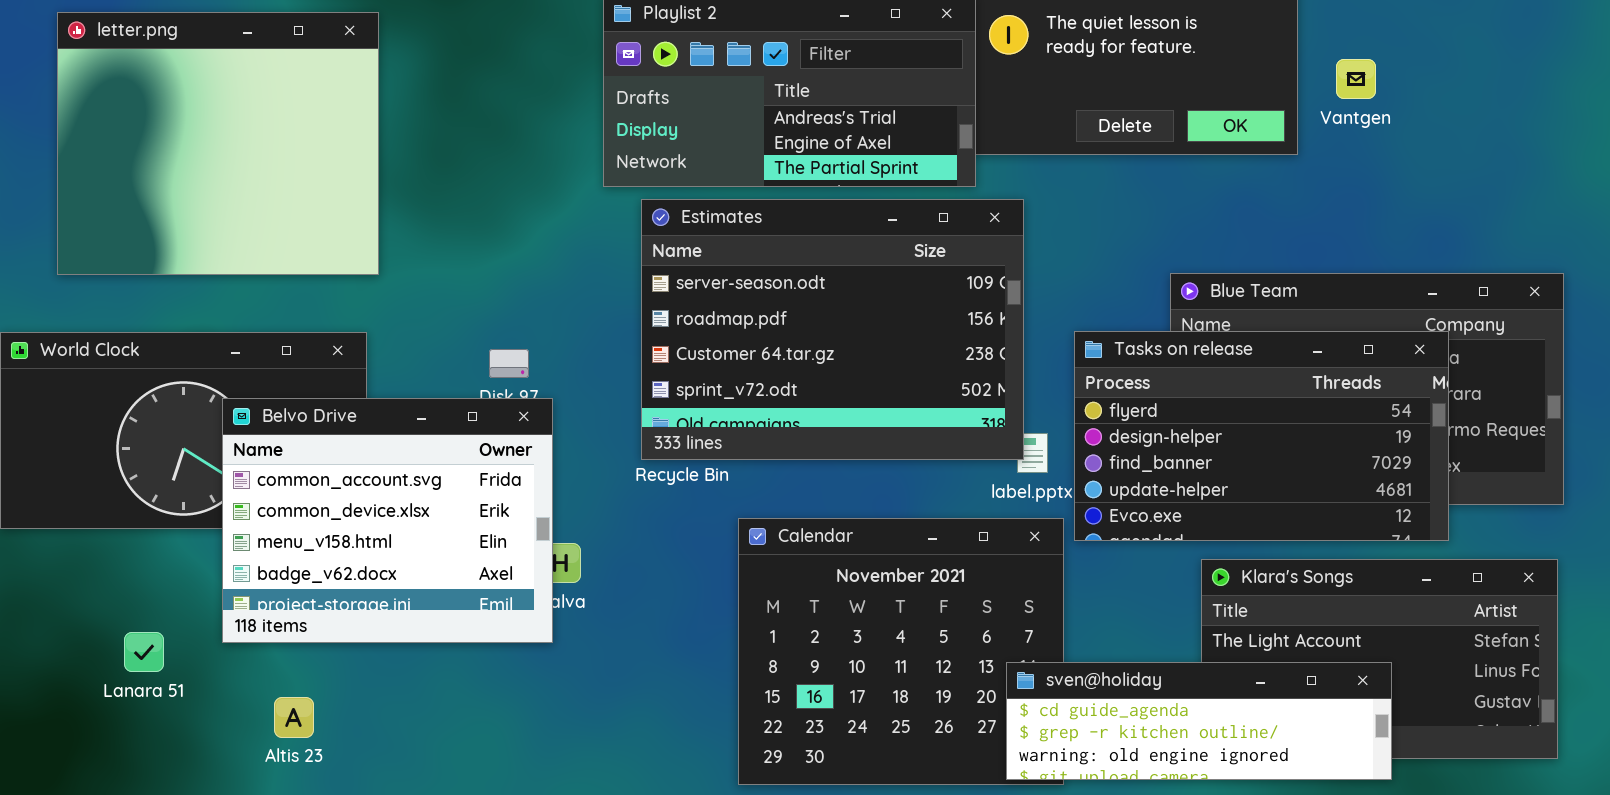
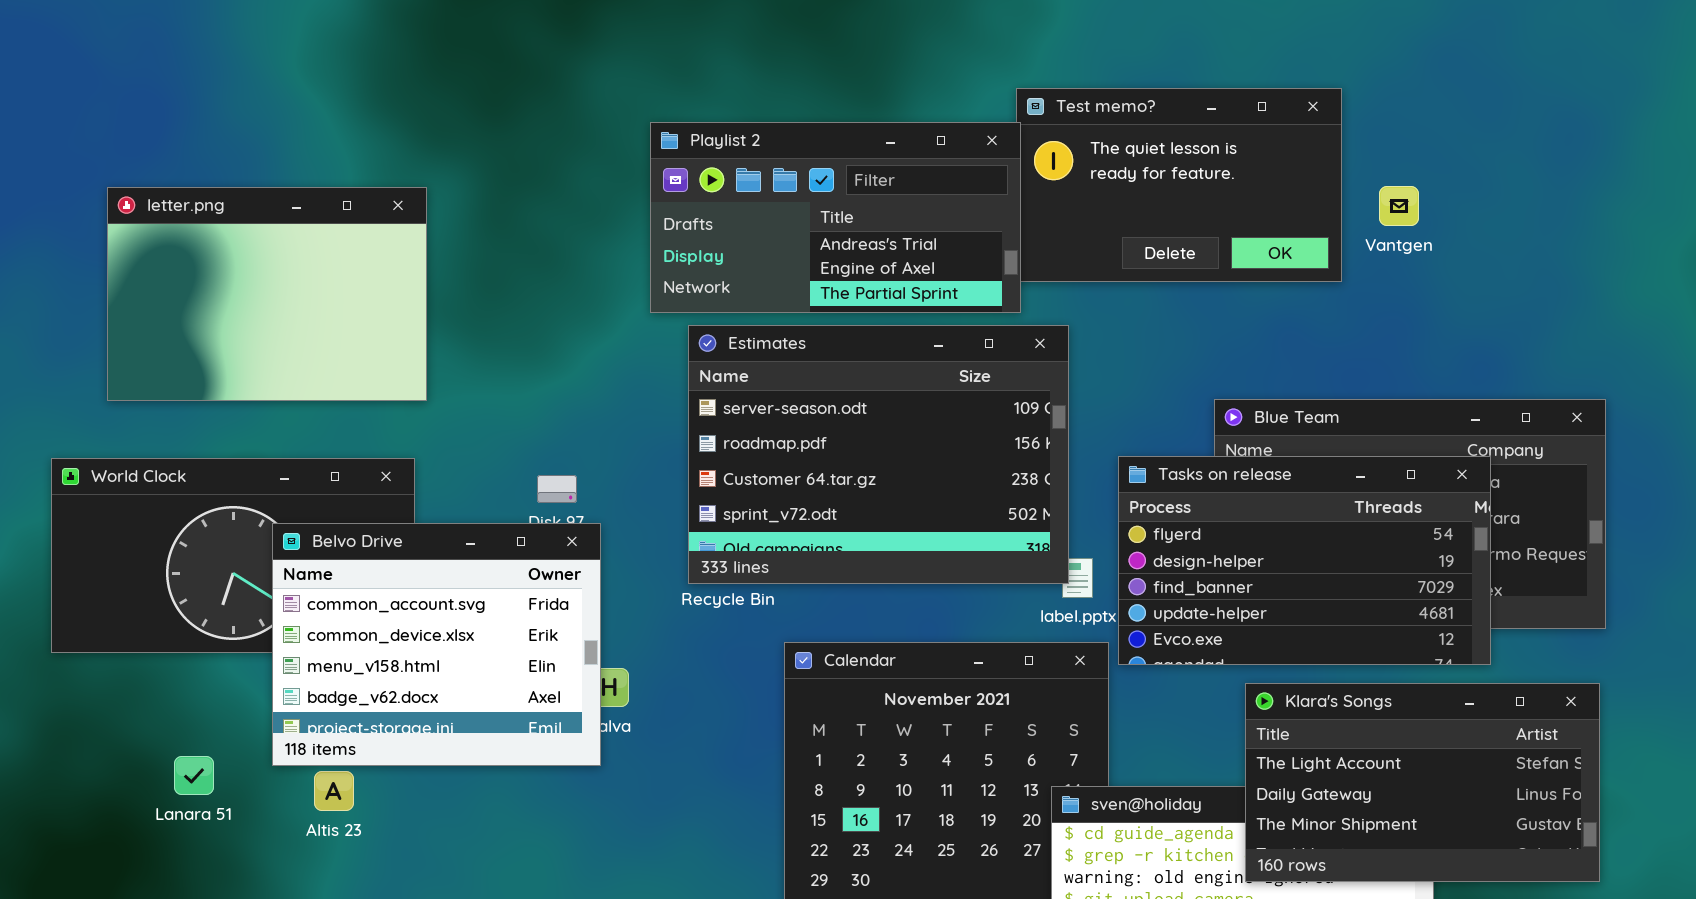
letter.png: [57,12,379,275] -> [107,187,427,401], resized
Klara's Songs: [1201,559,1558,759] -> [1245,683,1600,882], raised
Altis 23: [274,697,314,738] -> [314,771,354,811], moved

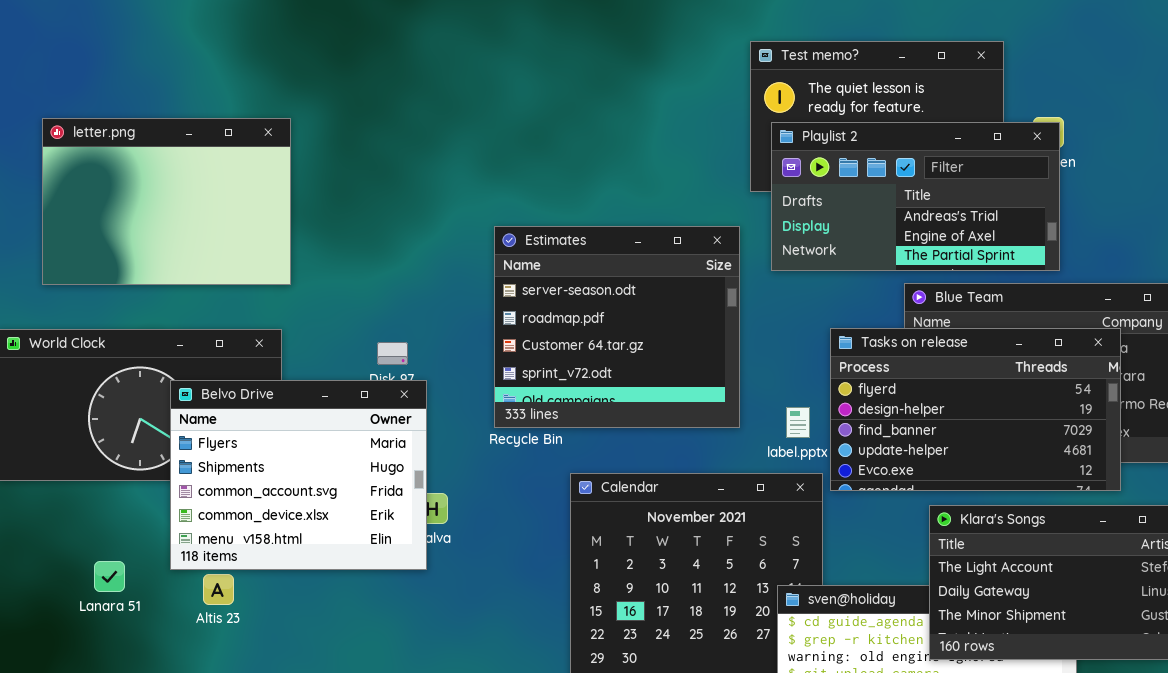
Playlist 2: [650,122,1021,313] -> [771,122,1060,271], moved
Estimates: [688,325,1069,584] -> [494,226,740,428], resized
Belvo Drive: [272,523,601,766] -> [170,380,427,570], scrolled up 2 rows

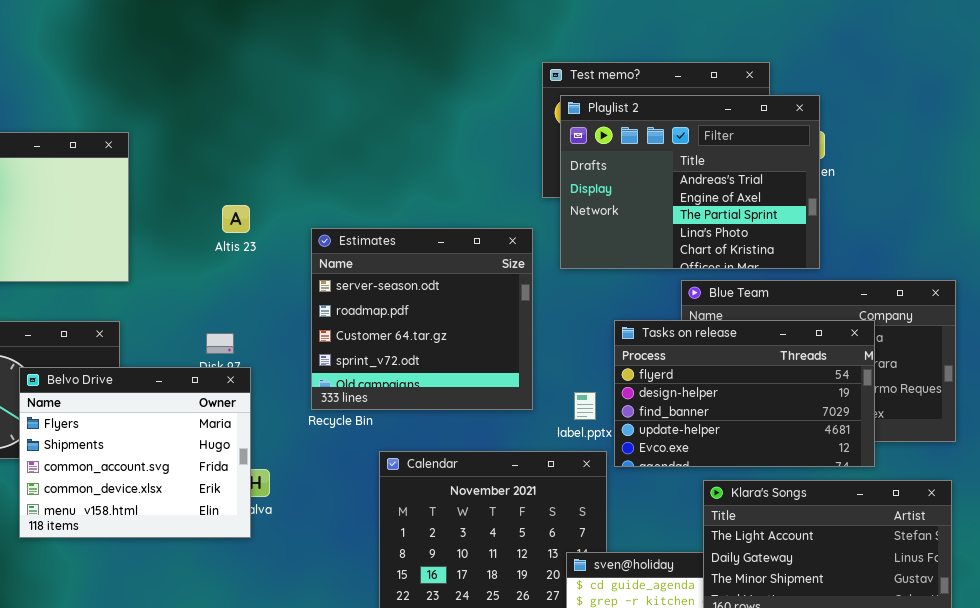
Playlist 2: [771,122,1060,271] -> [560,95,820,269], resized
Altis 23: [203,574,234,605] -> [222,205,250,233], moved

